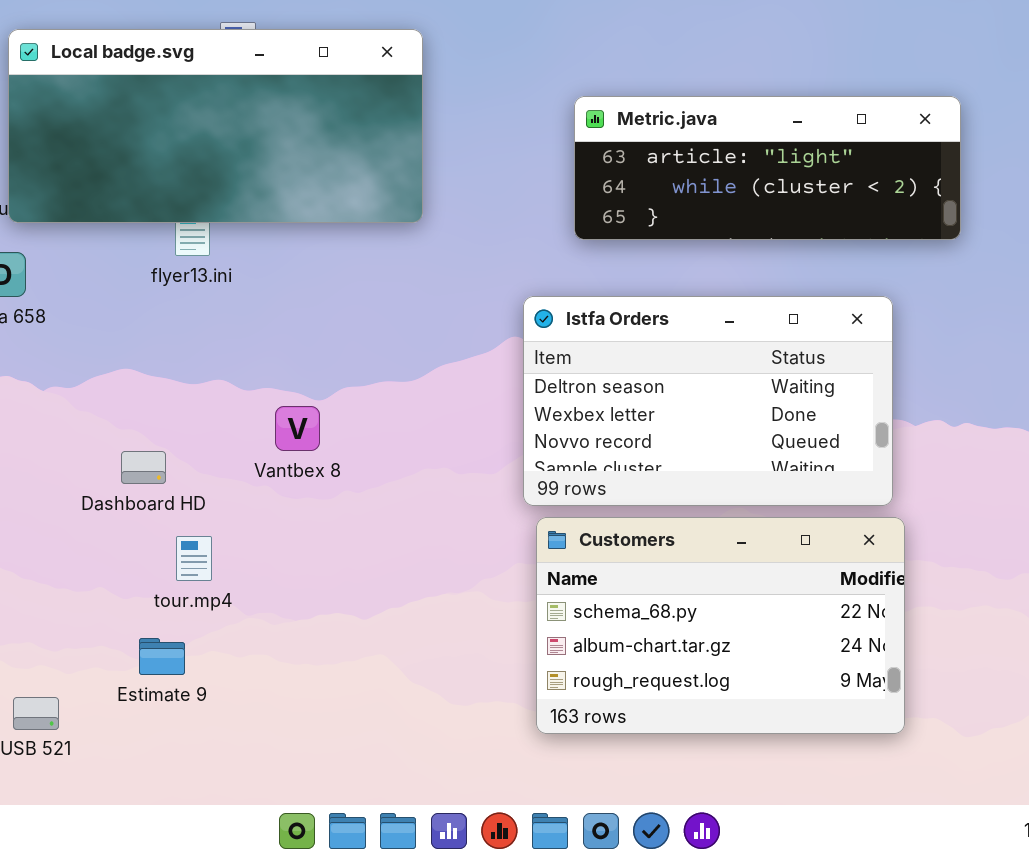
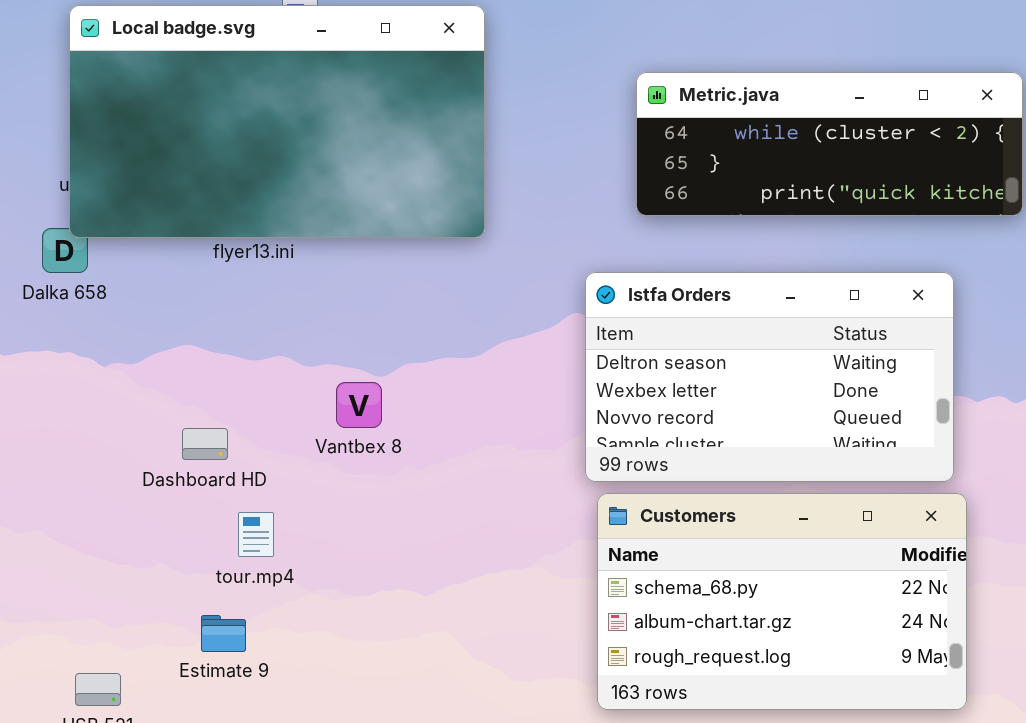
Local badge.svg: [8,29,423,223] -> [69,5,485,238], resized
Metric.java: [574,96,961,240] -> [636,72,1023,216], scrolled down 1 row

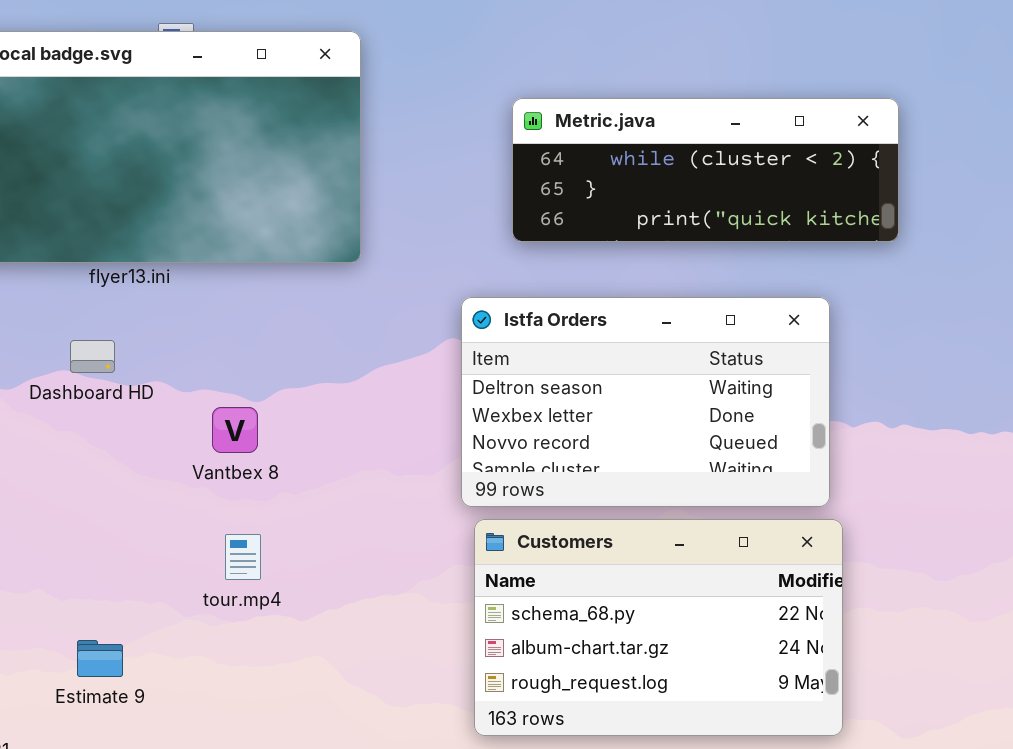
Dashboard HD: [182,428,228,460] -> [70,340,115,373], moved
tour.mp4: [238,512,274,557] -> [225,534,261,580], moved

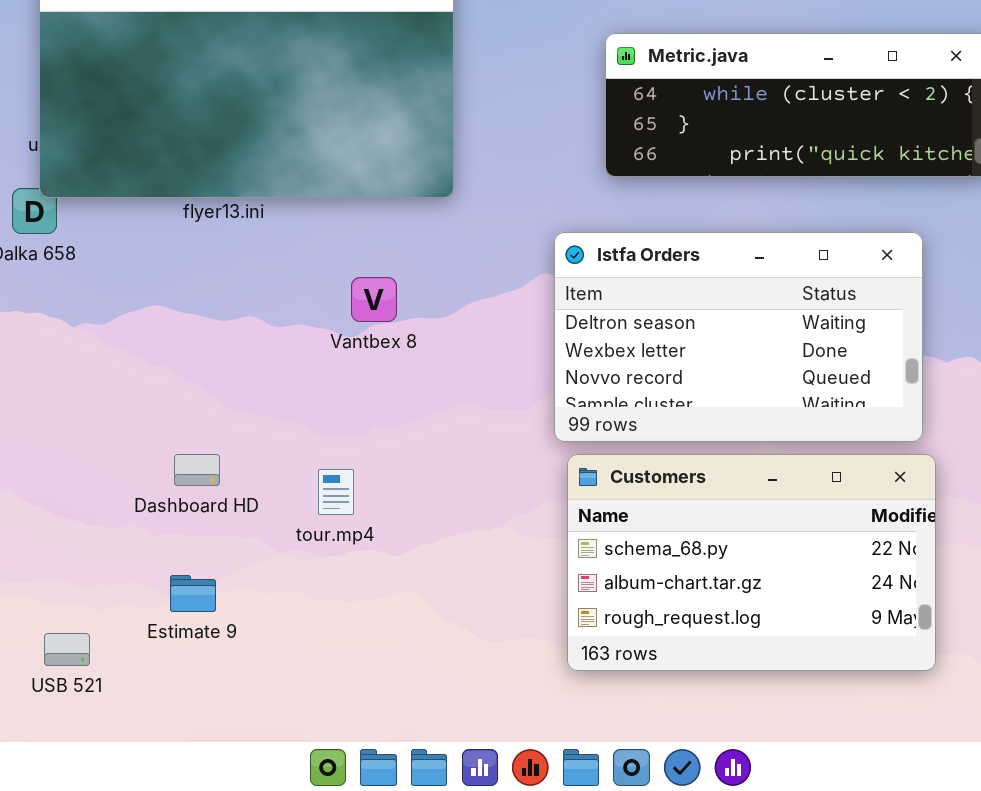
Dashboard HD: [70,340,115,373] -> [174,454,220,486], moved
Vantbex 8: [212,407,258,453] -> [351,277,397,322], moved

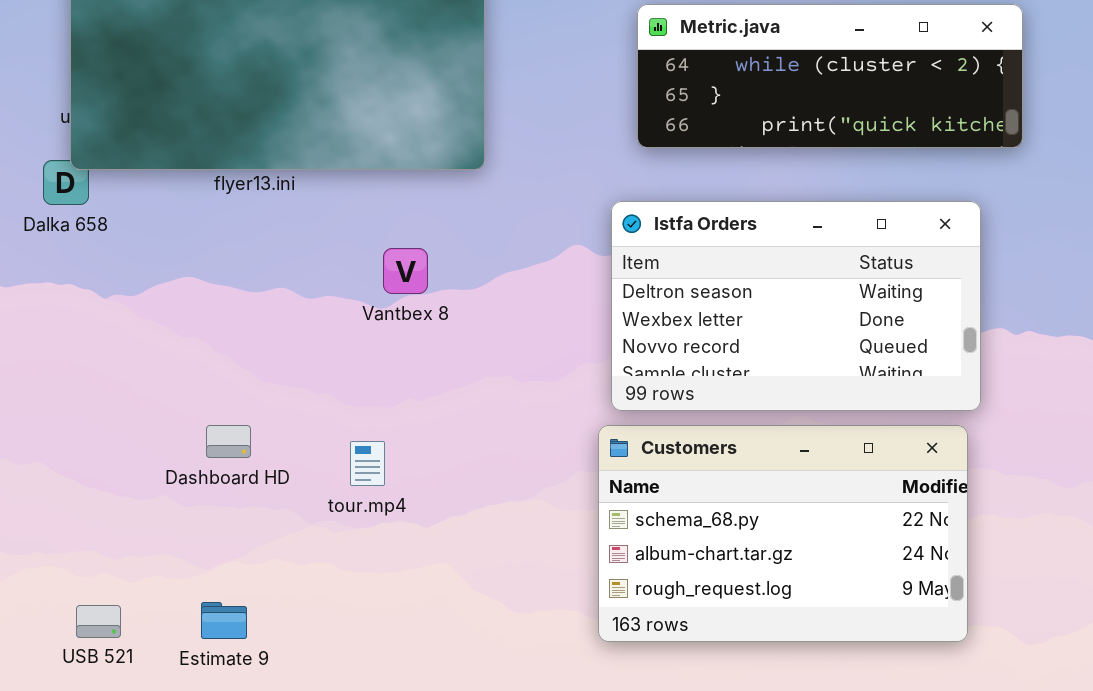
Istfa Orders: [554,232,923,442] -> [611,201,981,411], moved
Estimate 9: [170,575,216,612] -> [201,602,247,639], moved

